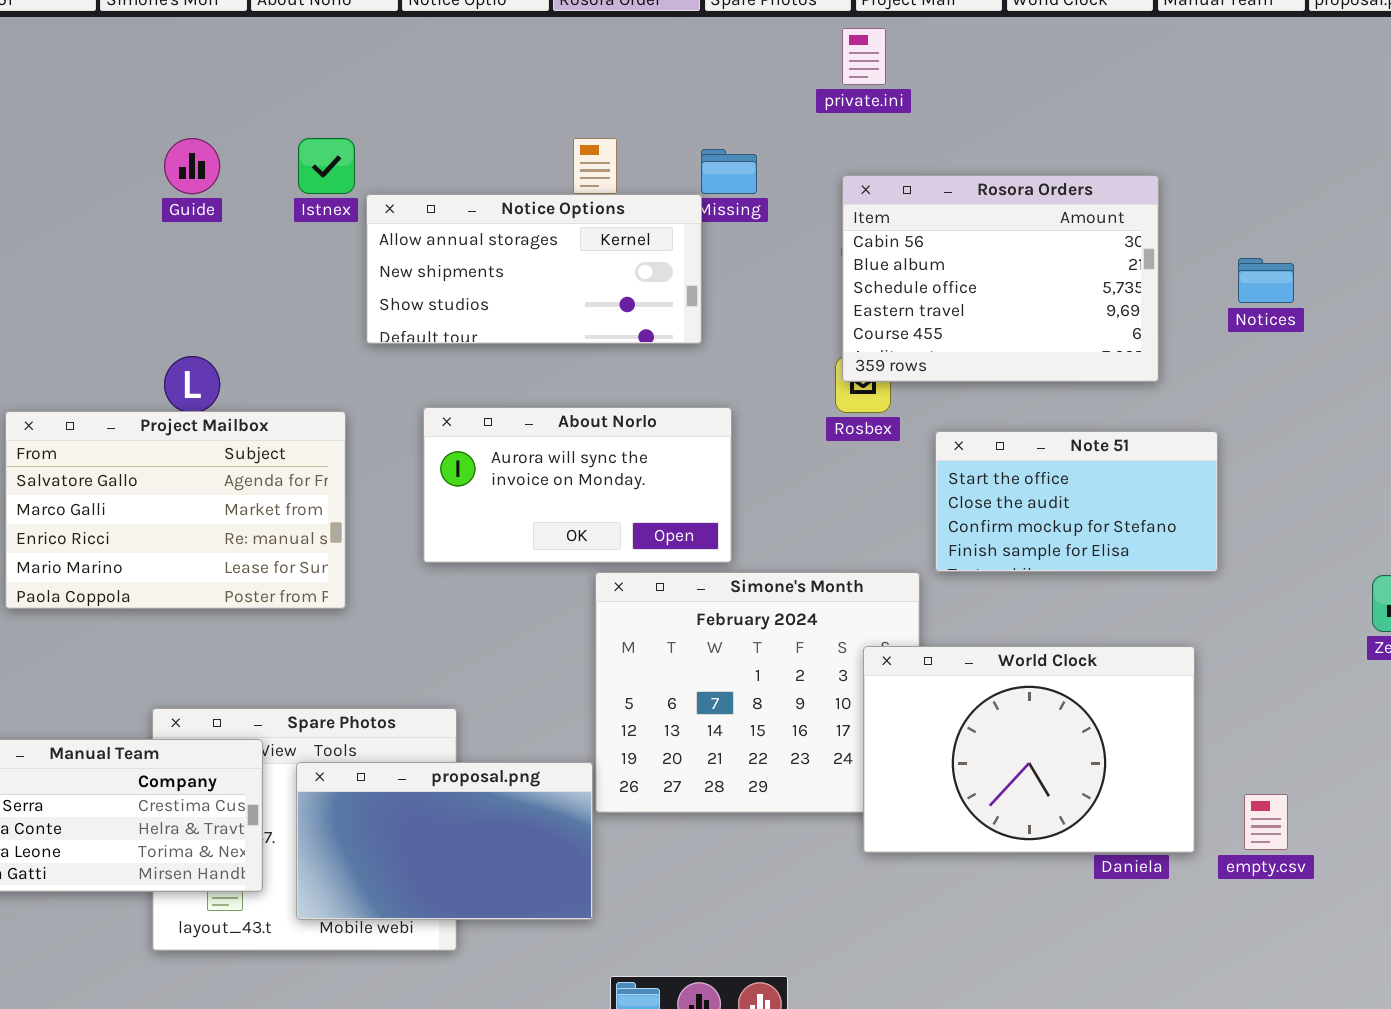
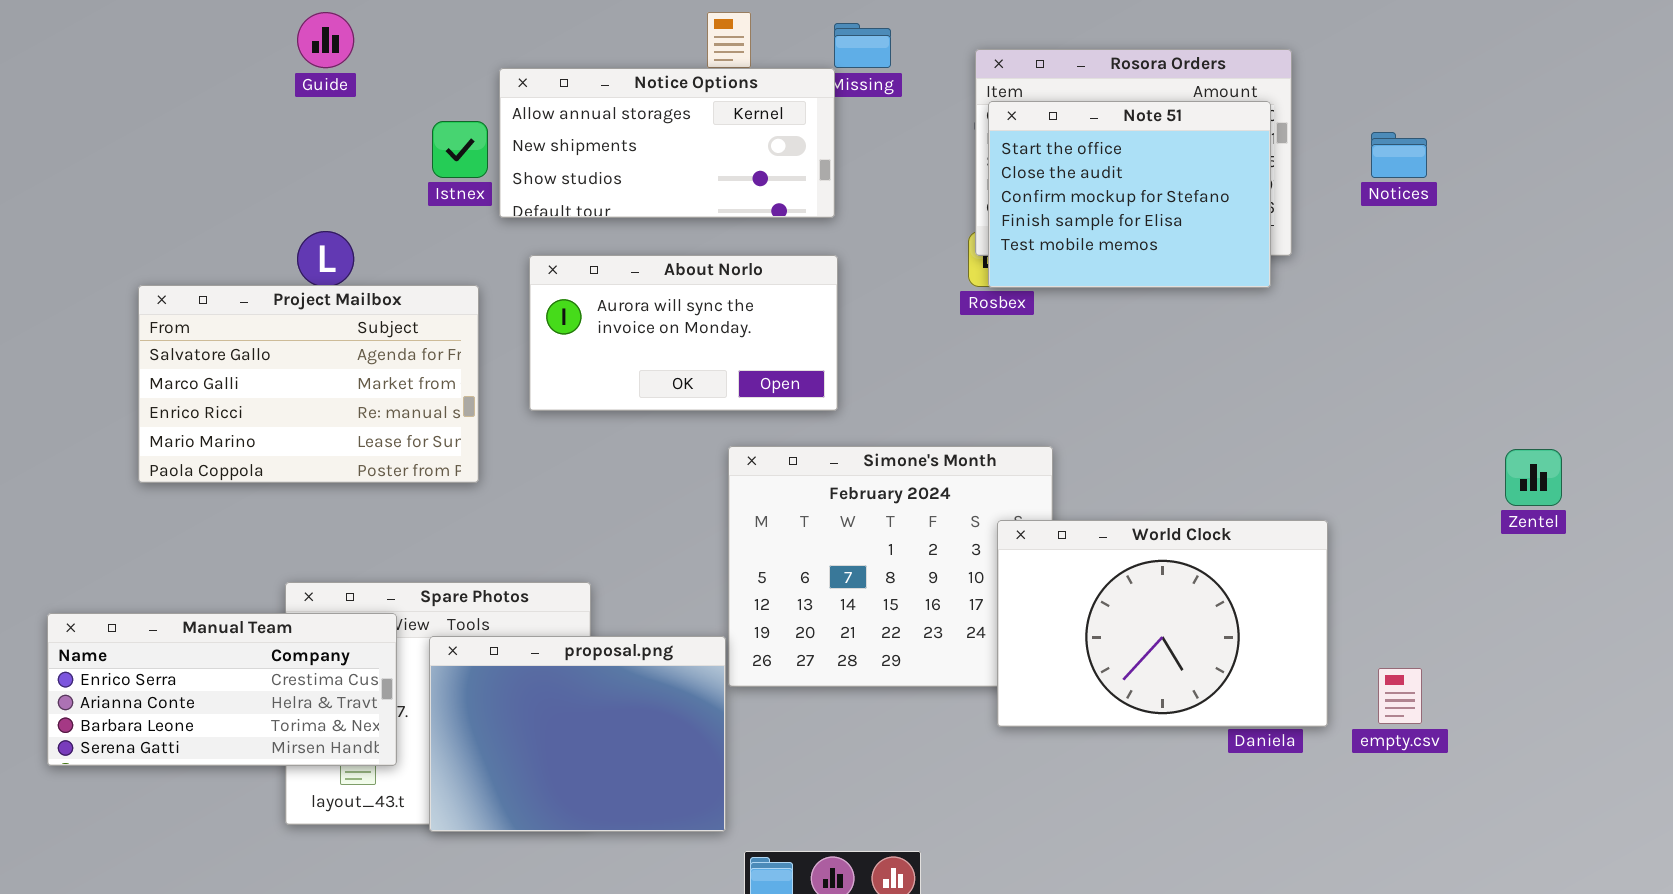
Istnex: [298,138,355,194] -> [432,121,488,178], moved
About Norlo: [423,407,732,563] -> [529,255,838,411], moved
Note 51: [935,431,1218,572] -> [988,101,1271,288], moved, resized
proposal.png: [296,762,593,920] -> [429,636,726,832], resized

